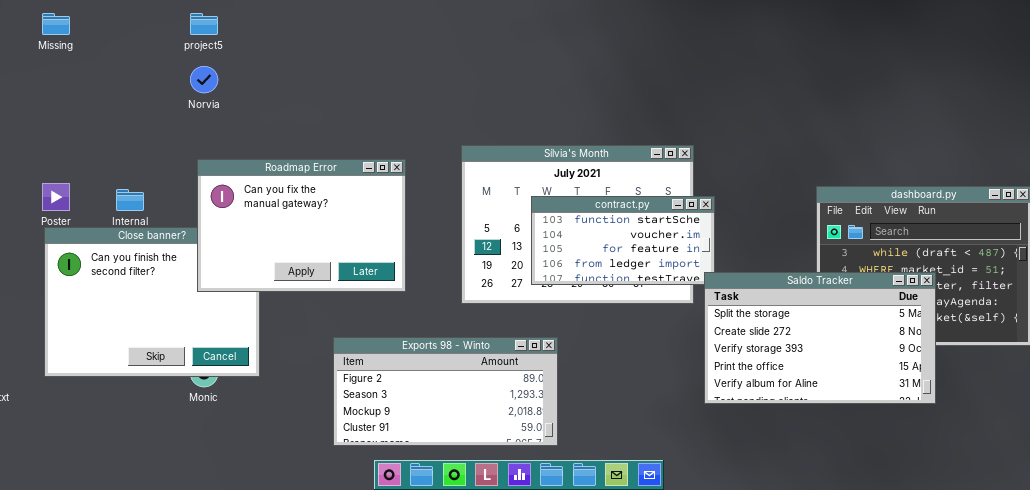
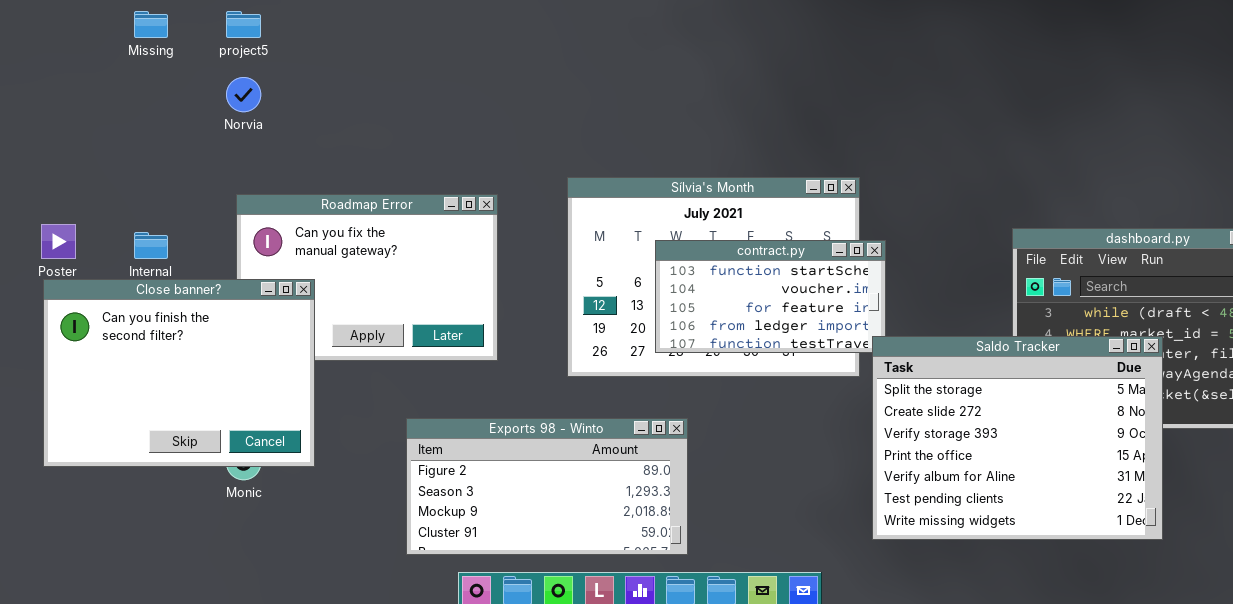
Missing: [42,13,70,35] -> [134,11,168,38], moved
Close banner?: [44,227,260,377] -> [43,279,315,467], raised
Saldo Tracker: [704,272,936,404] -> [872,336,1163,540], resized

